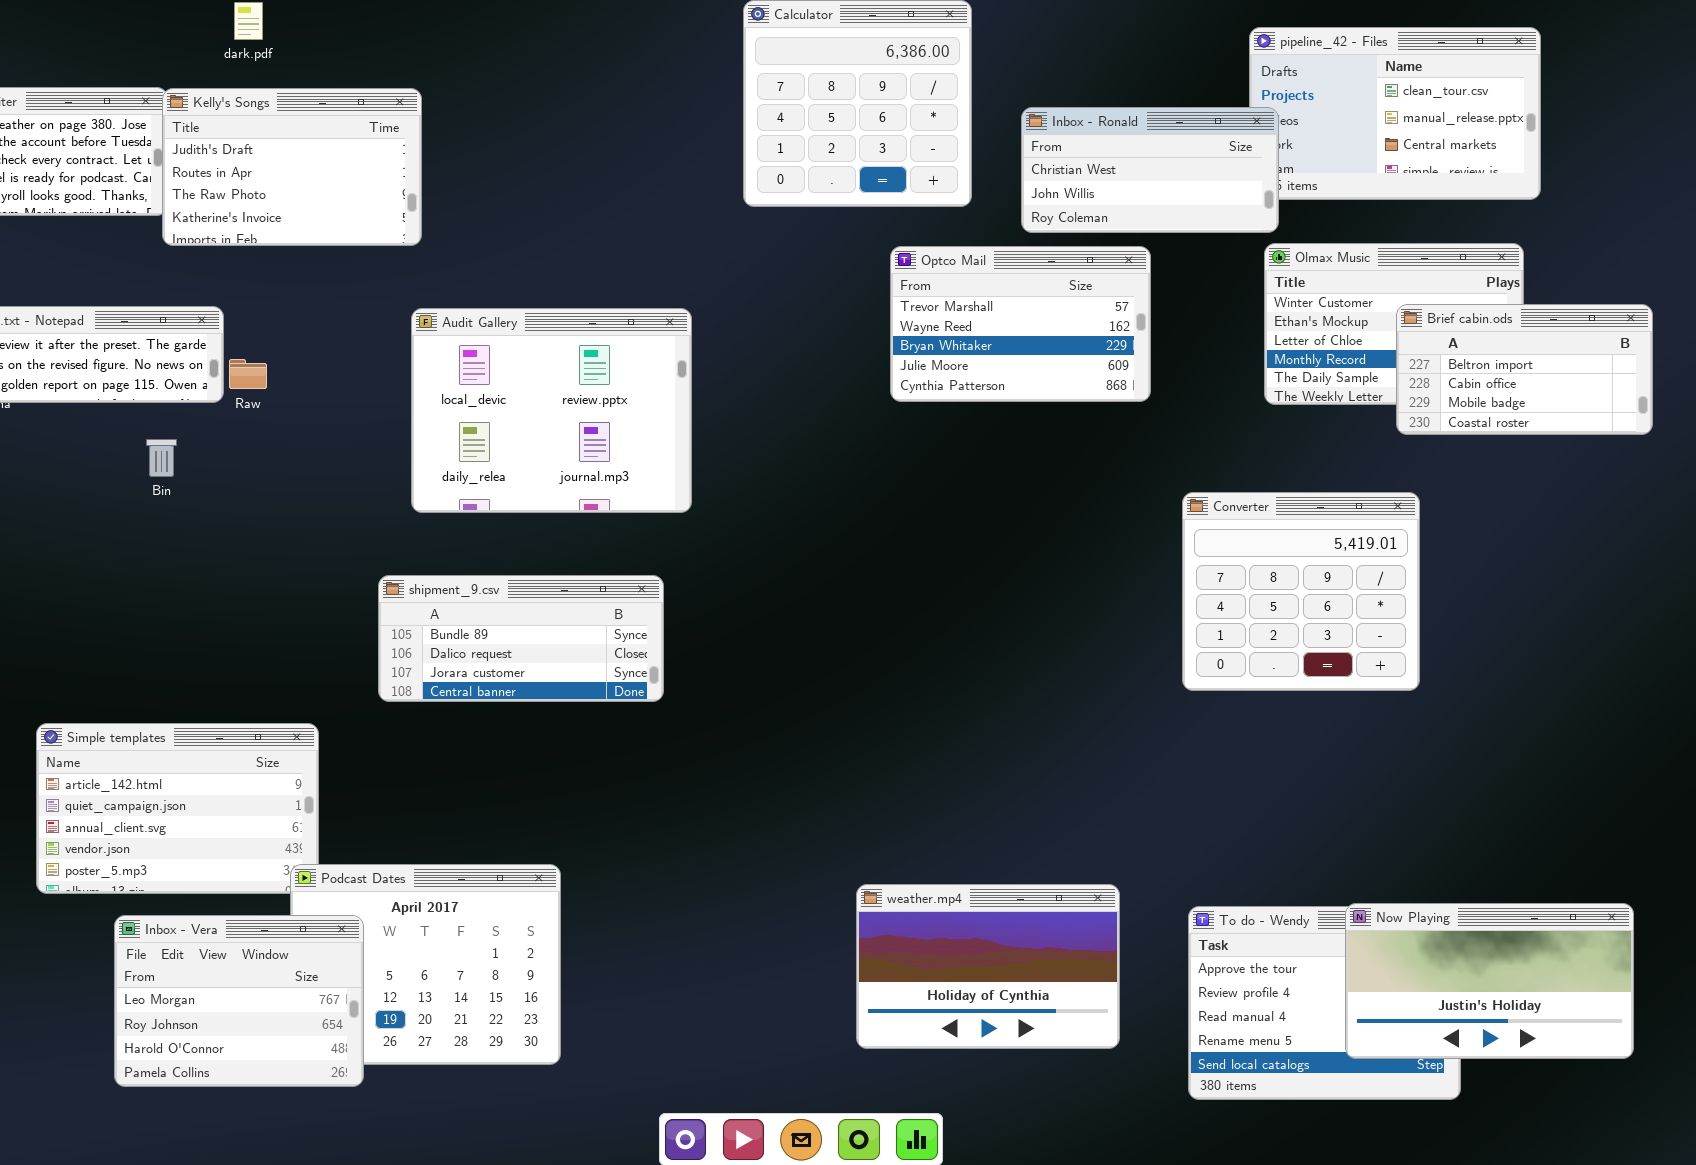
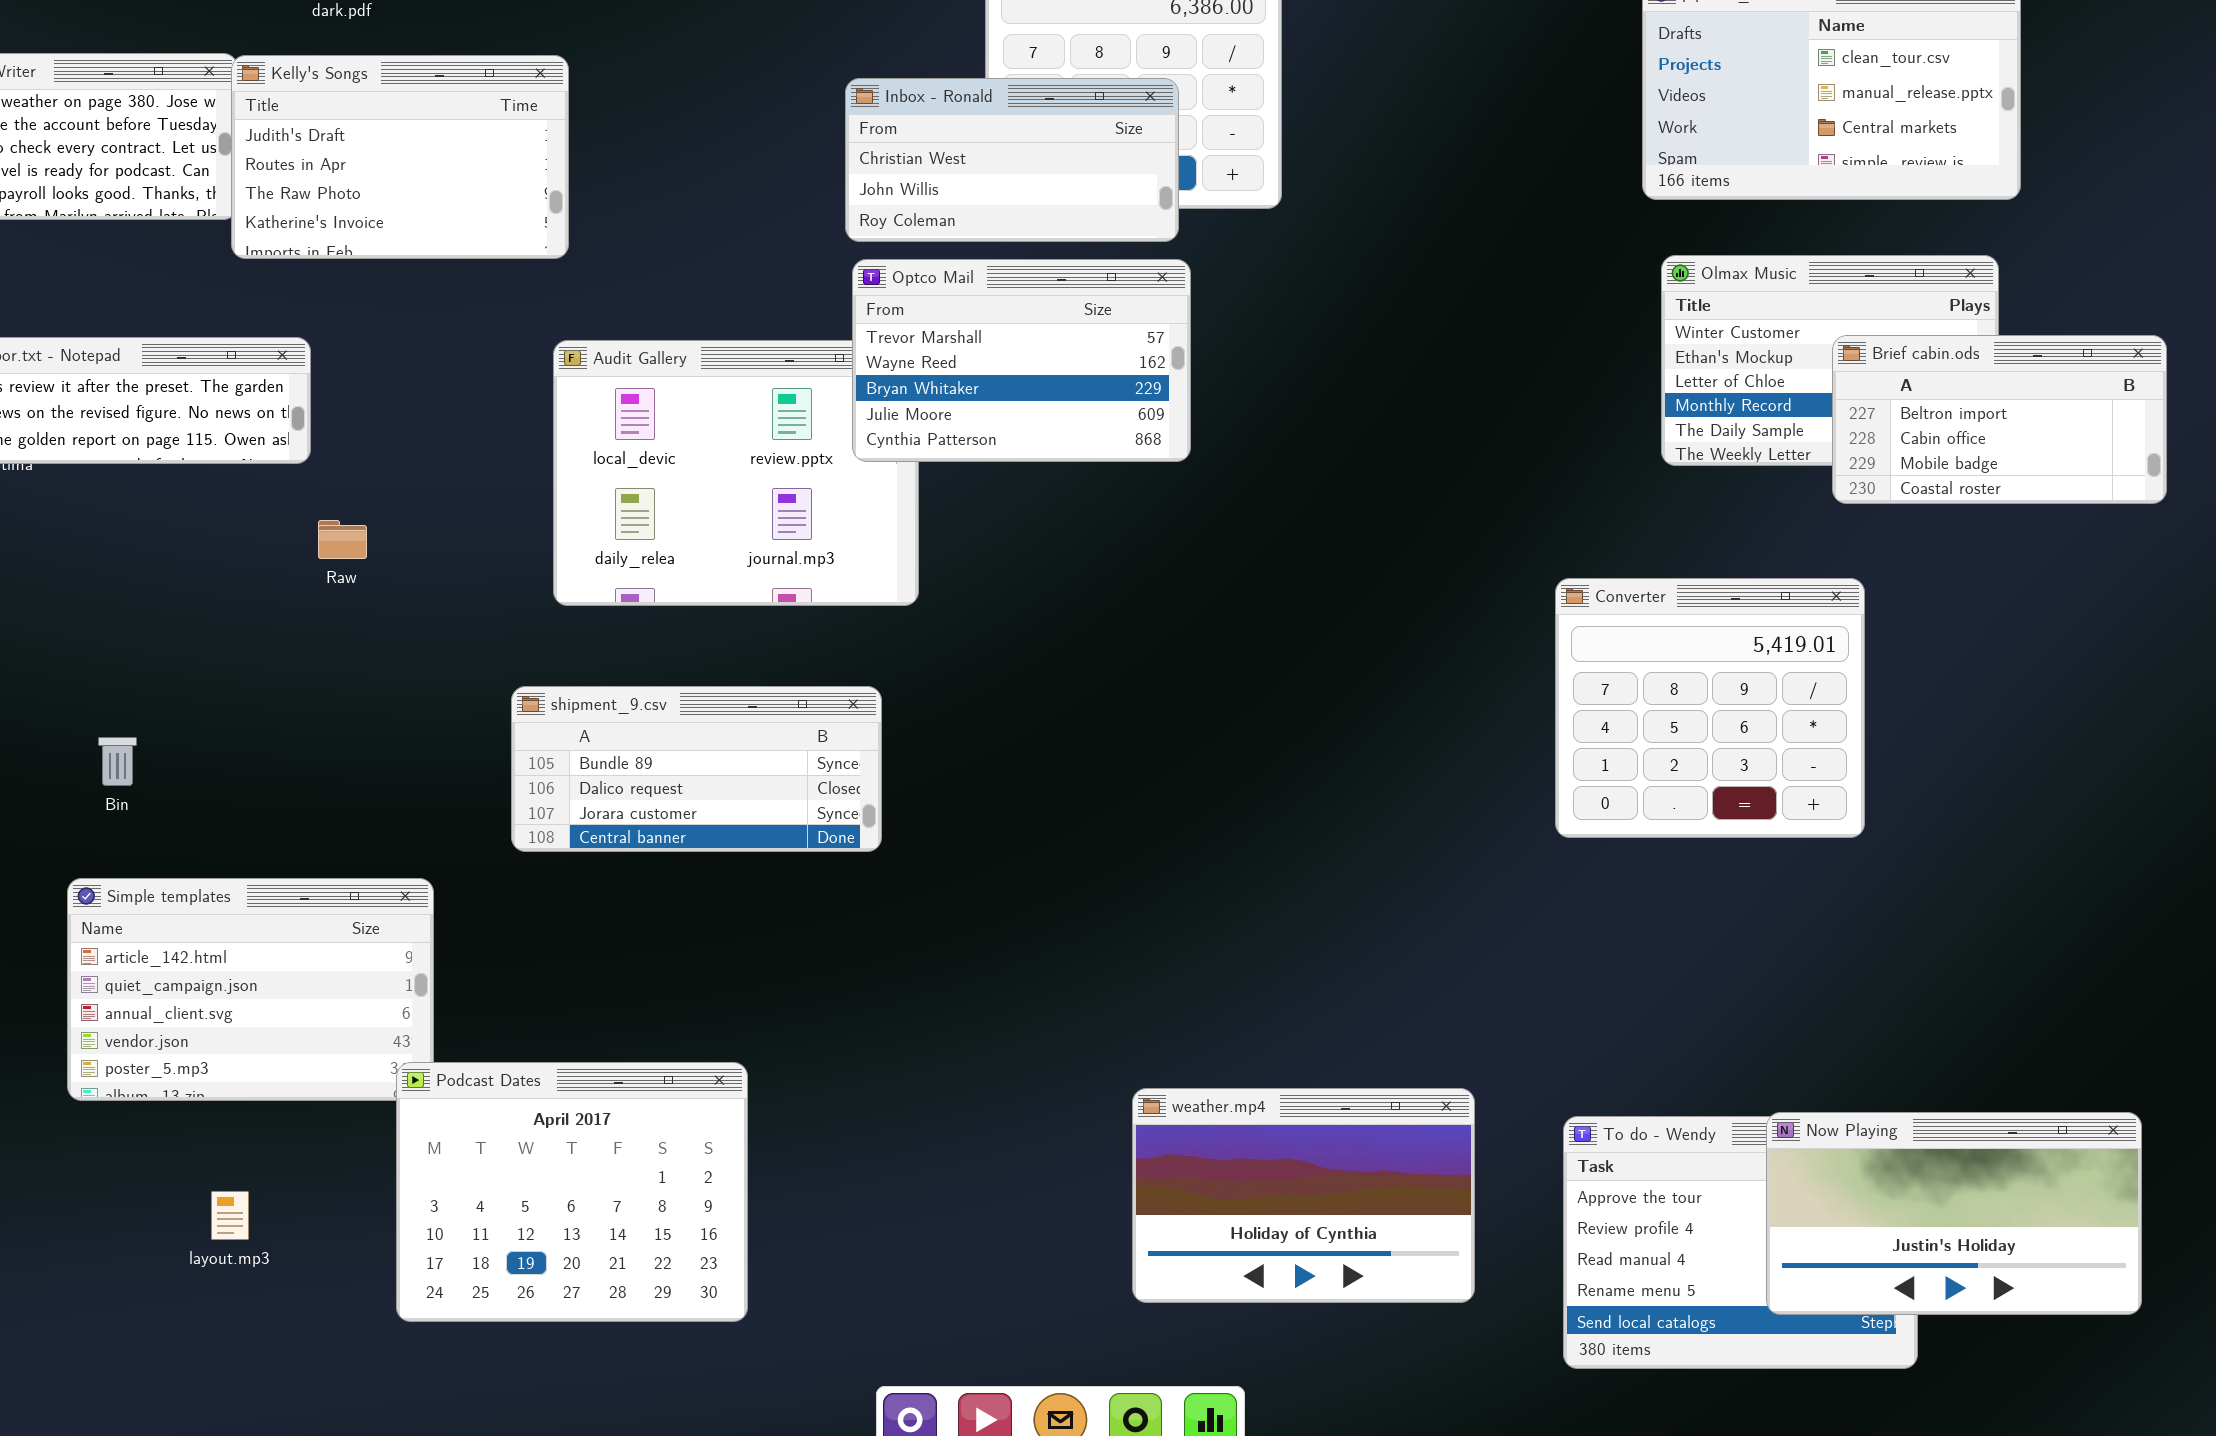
Inbox - Ronald: [1021,107,1279,233] -> [845,78,1179,242], moved
Optco Mail: [890,246,1151,402] -> [852,259,1191,462], moved
Raw: [229,359,267,389] -> [318,520,367,559], moved
Bin: [146,439,177,477] -> [98,737,137,786], moved
Inbox - Vera: [114,915,364,1087] -> none, closed

